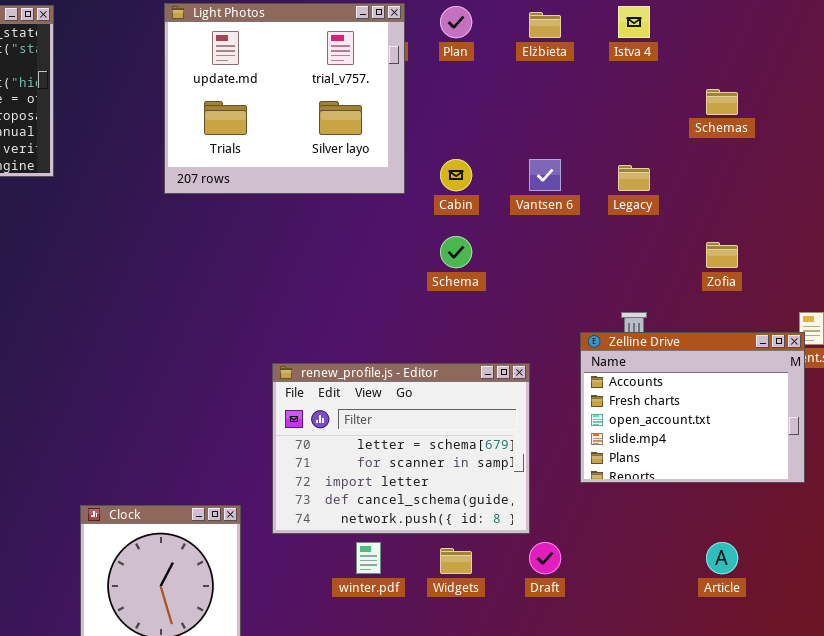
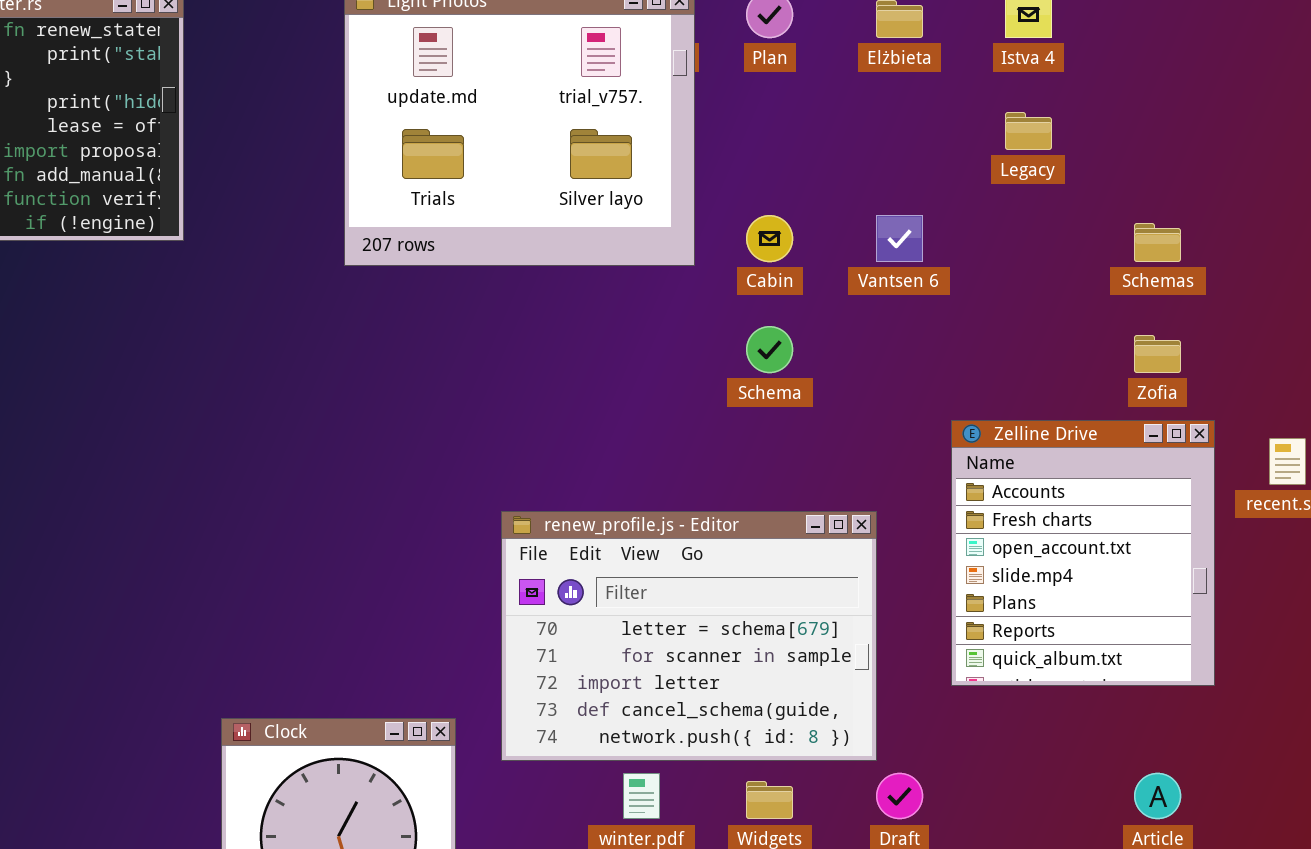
Schemas: [706,89,738,115] -> [1134,223,1181,262], moved
Legacy: [618,165,650,191] -> [1005,112,1052,150], moved
Zelline Drive: [580,332,805,483] -> [951,420,1215,686], resized

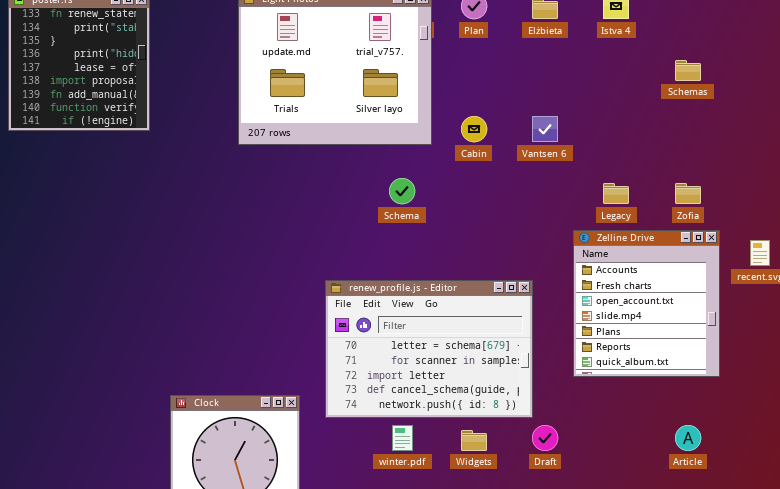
Legacy: [1005,112,1052,150] -> [603,183,629,204], moved
Schemas: [1134,223,1181,262] -> [675,60,701,81], moved
Schema: [746,326,793,373] -> [389,178,415,204], moved

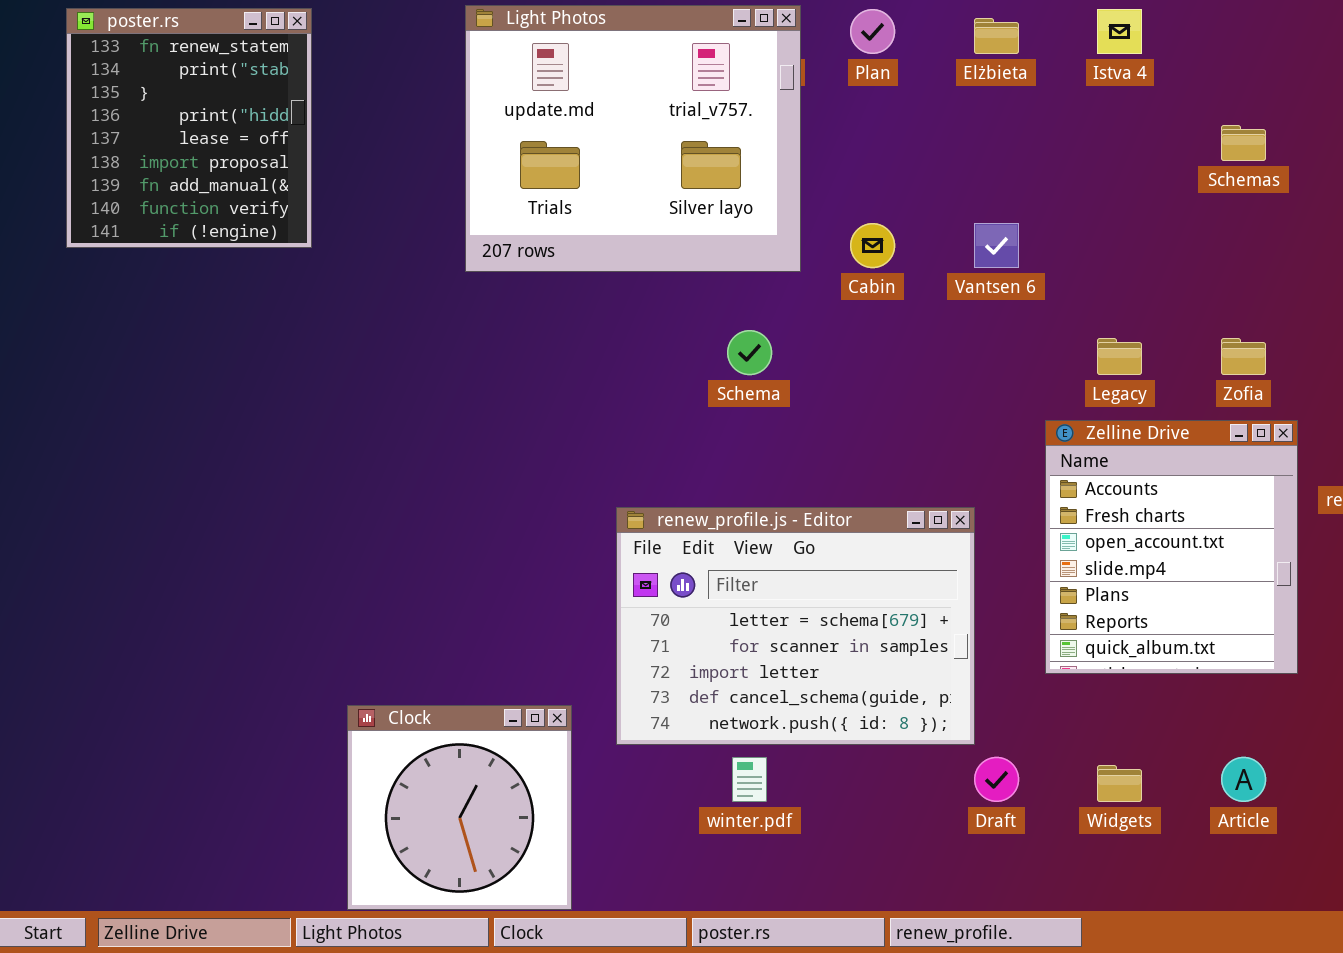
Widgets: [461,430,487,451] -> [1097,765,1142,802], moved

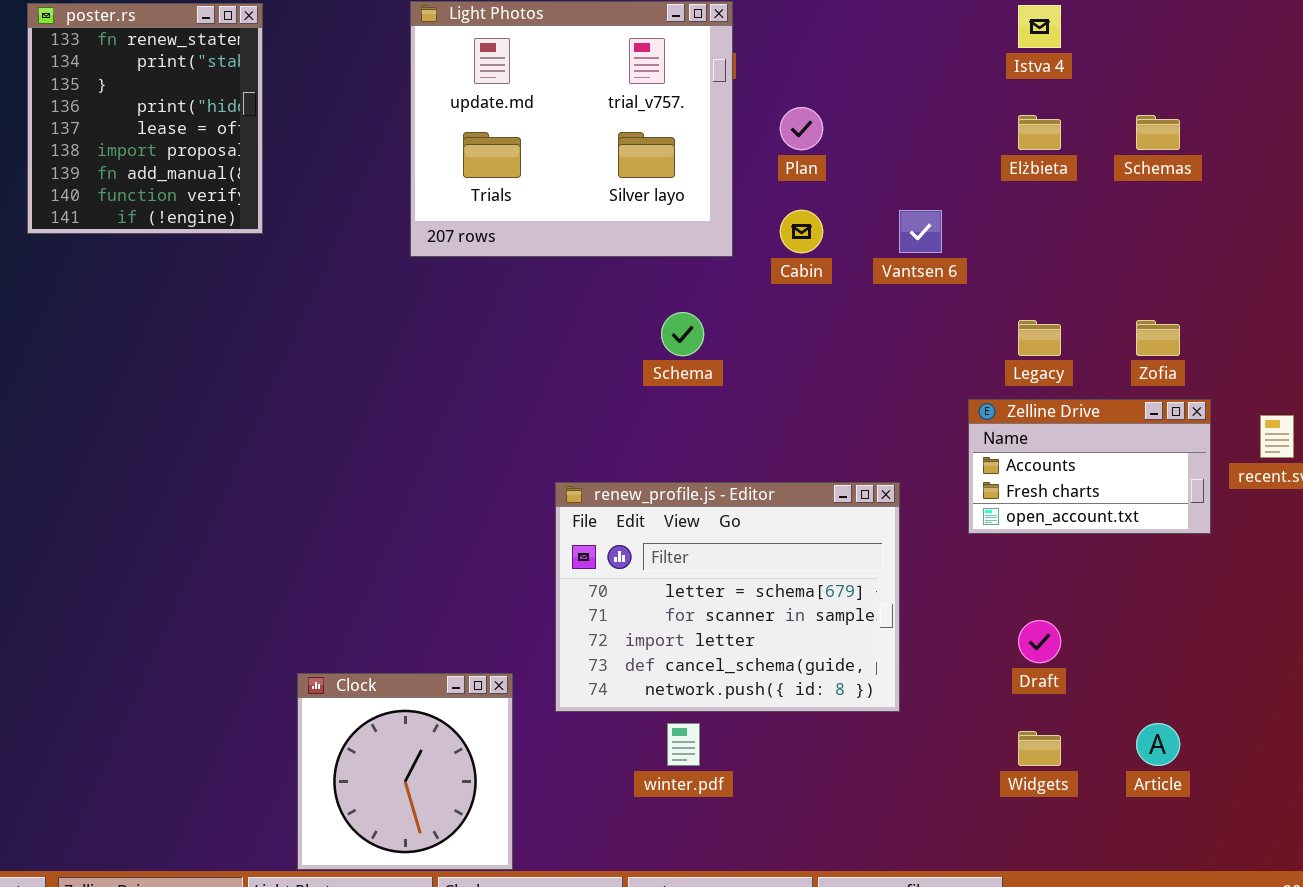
Plan: [850,9,895,54] -> [780,107,823,150], moved
Elżbieta: [974,18,1019,54] -> [1018,115,1061,150], moved
Zelline Drive: [1045,420,1298,674] -> [968,399,1211,534], resized
Draft: [974,757,1019,802] -> [1018,620,1061,663], moved

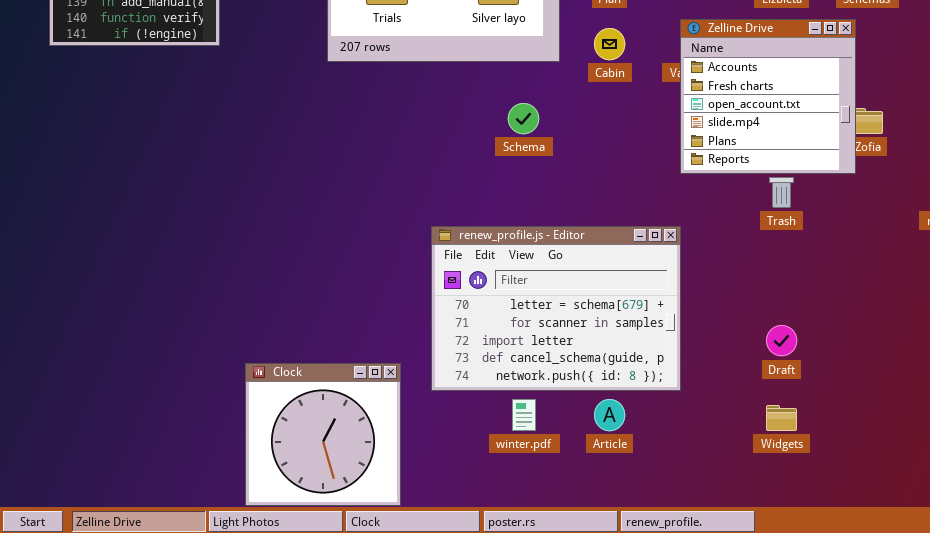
Zelline Drive: [968,399,1211,534] -> [680,19,856,174], moved, resized
Article: [1136,723,1180,766] -> [594,399,625,431], moved

